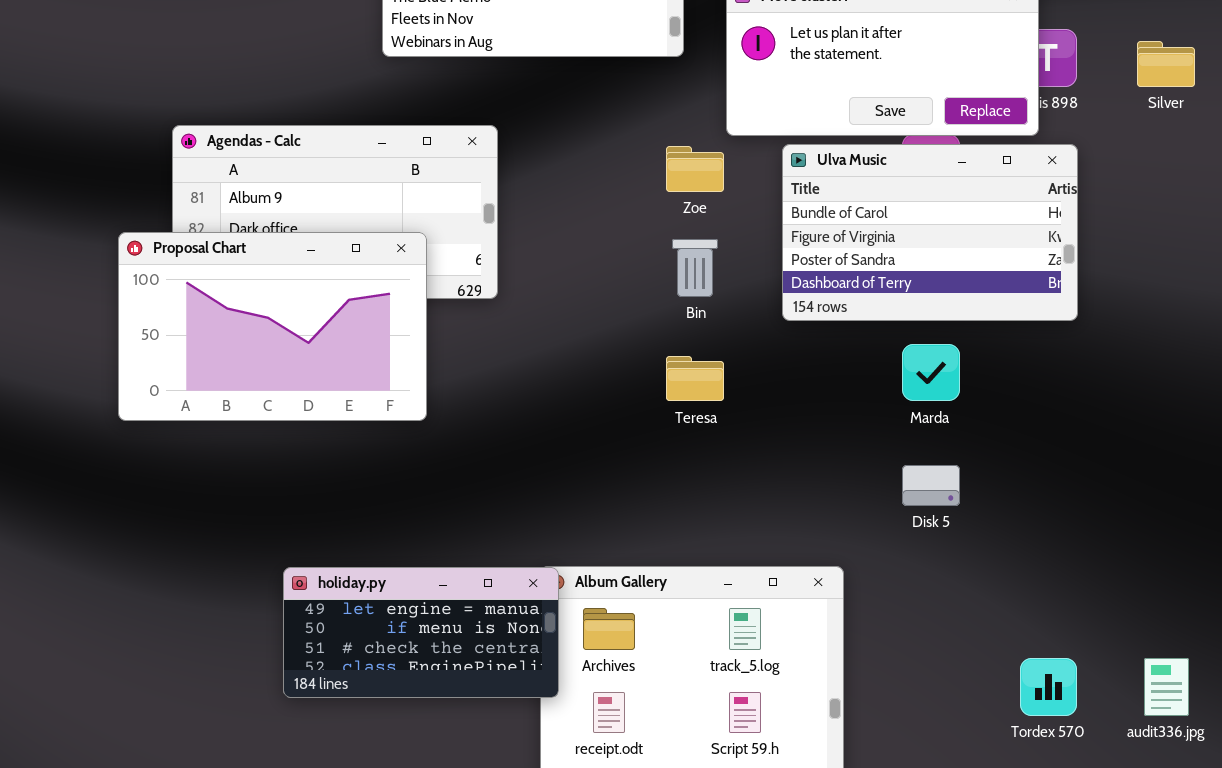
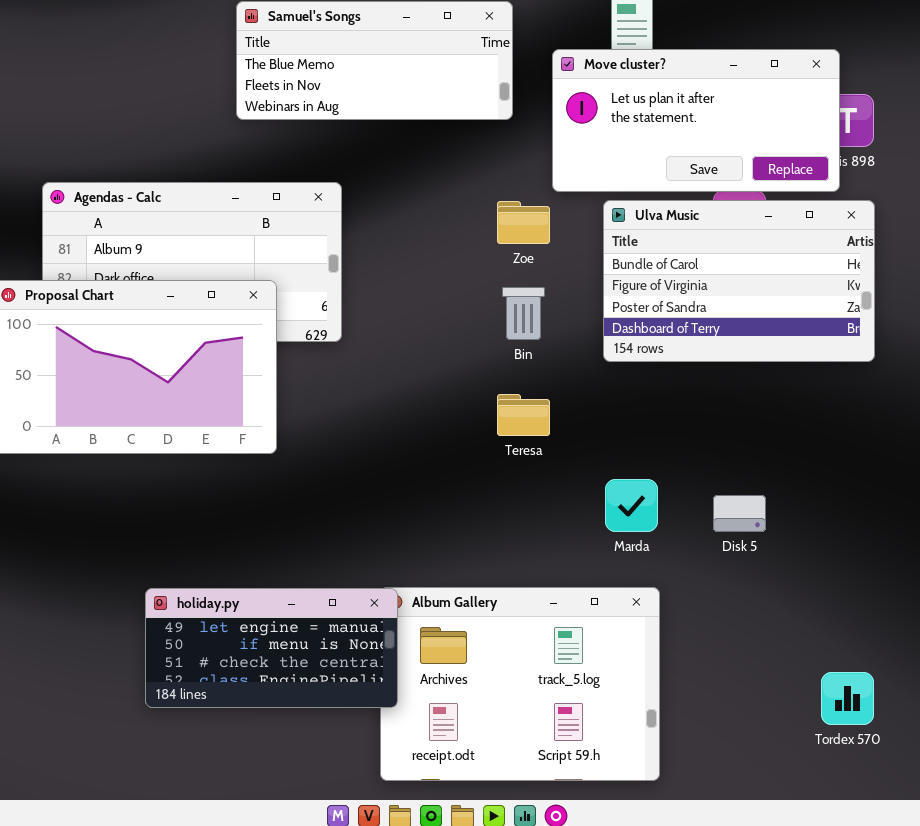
Marda: [902,344,960,401] -> [605,479,658,532], moved

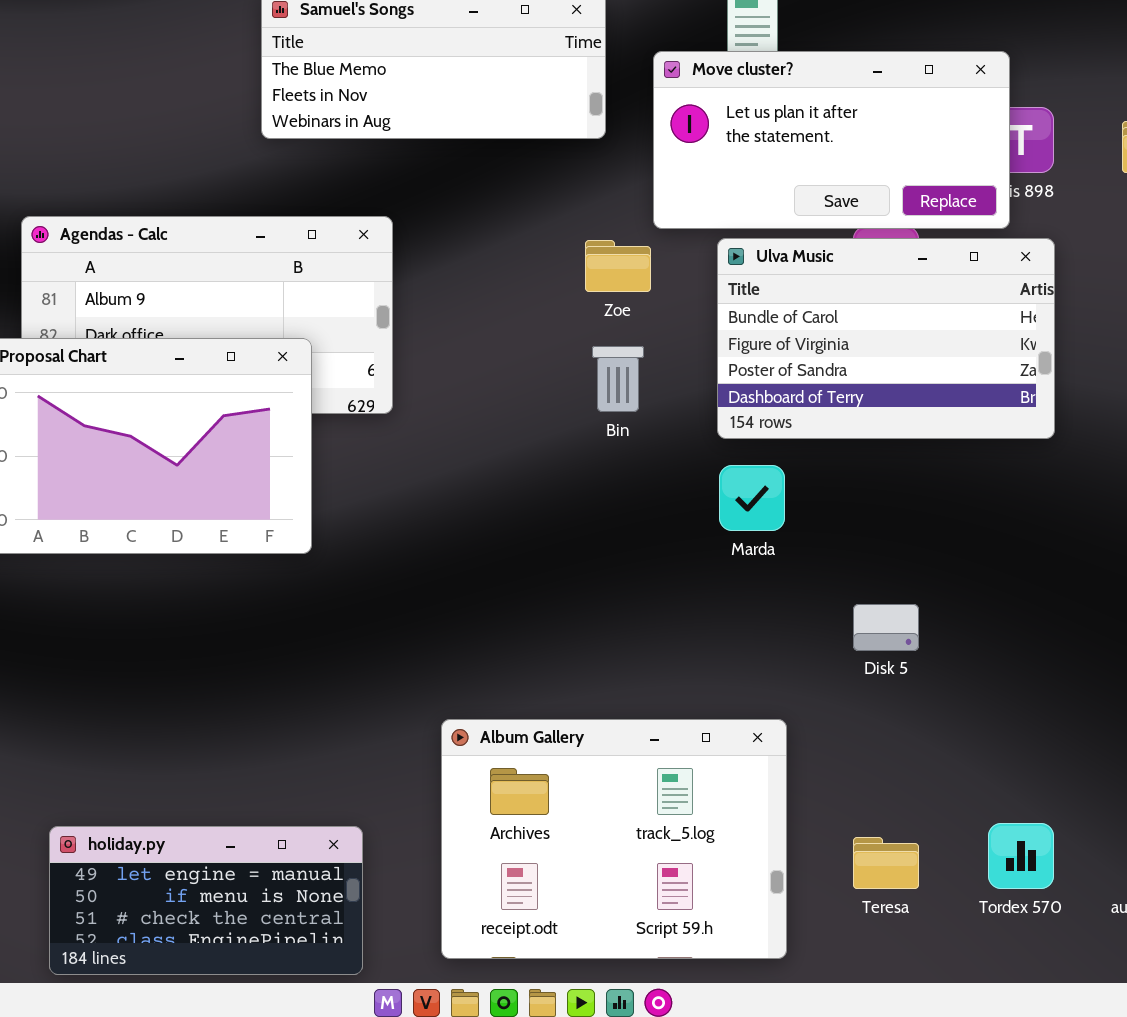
Teresa: [497,394,550,436] -> [853,837,919,889], moved
Marda: [605,479,658,532] -> [719,465,785,531], moved
holiday.py: [145,588,398,708] -> [49,826,363,975], moved

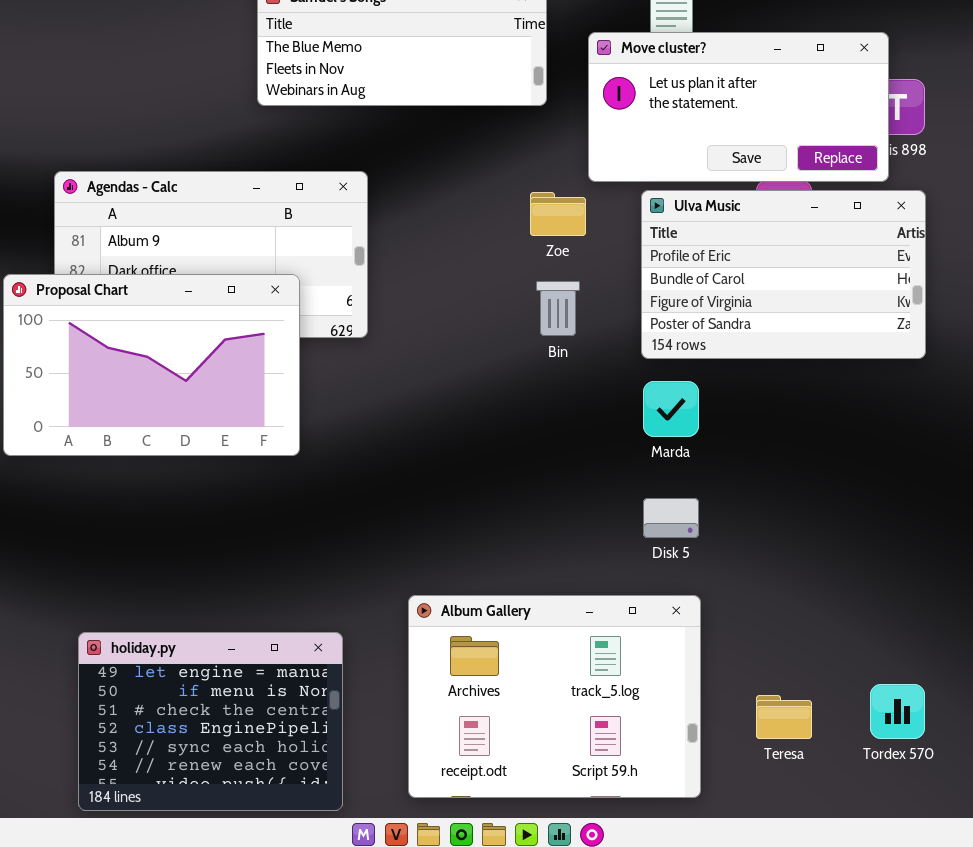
Ulva Music: [717,238,1055,439] -> [641,190,926,359], scrolled up 1 row
Disk 5: [853,604,919,651] -> [643,498,699,538], moved
holiday.py: [49,826,363,975] -> [78,632,343,811], resized

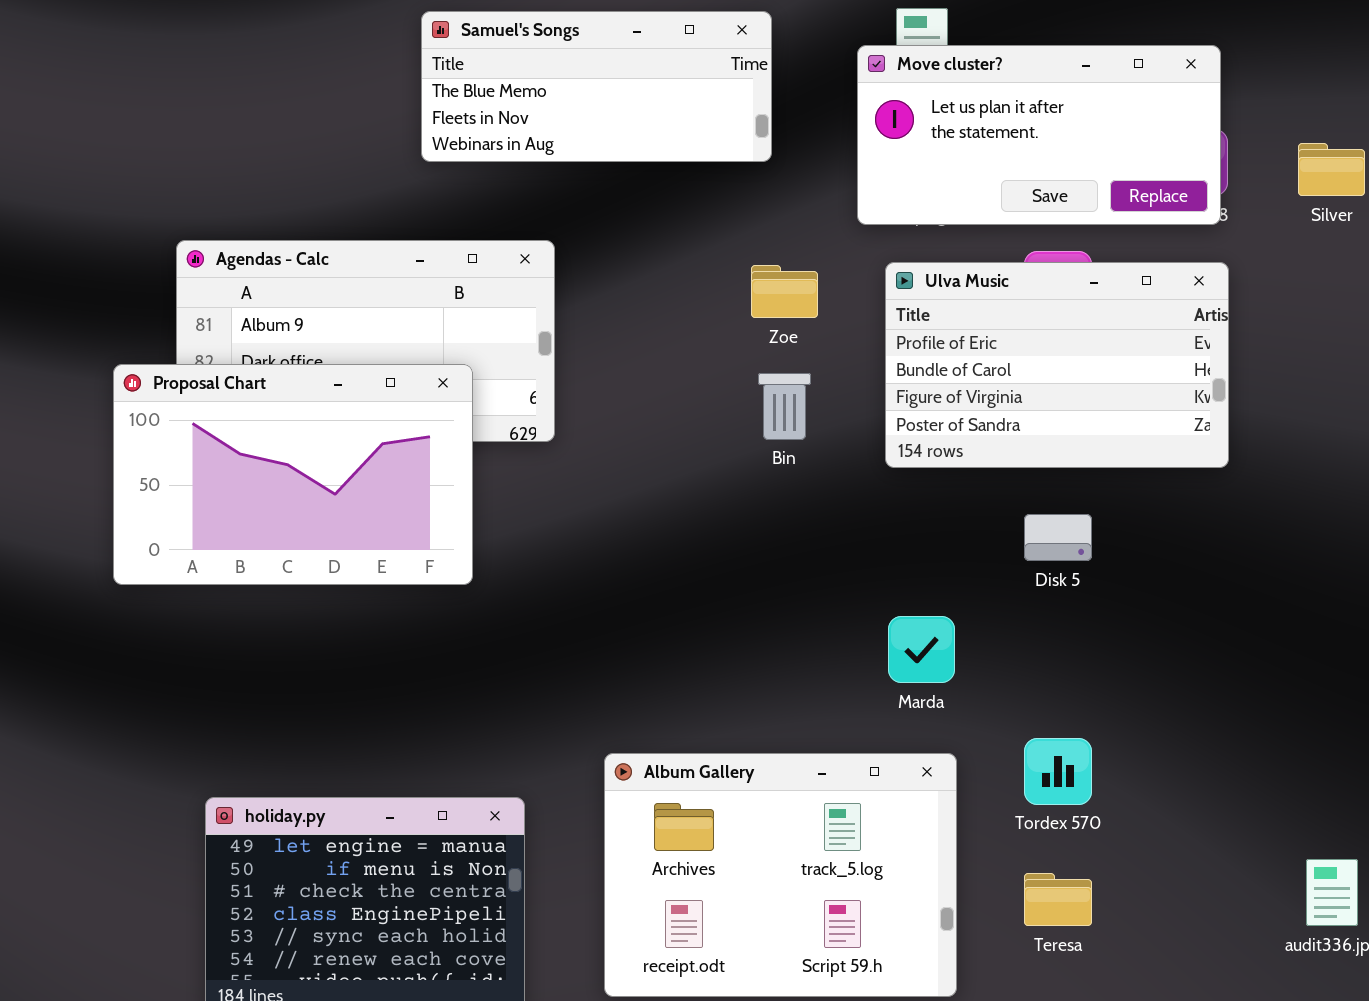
Move cluster?: [588,32,889,182] -> [857,45,1221,225], moved
Marda: [643,381,699,437] -> [888,616,955,683], moved
Disk 5: [643,498,699,538] -> [1024,514,1092,561], moved
Tordex 570: [870,684,925,739] -> [1024,738,1092,805], moved

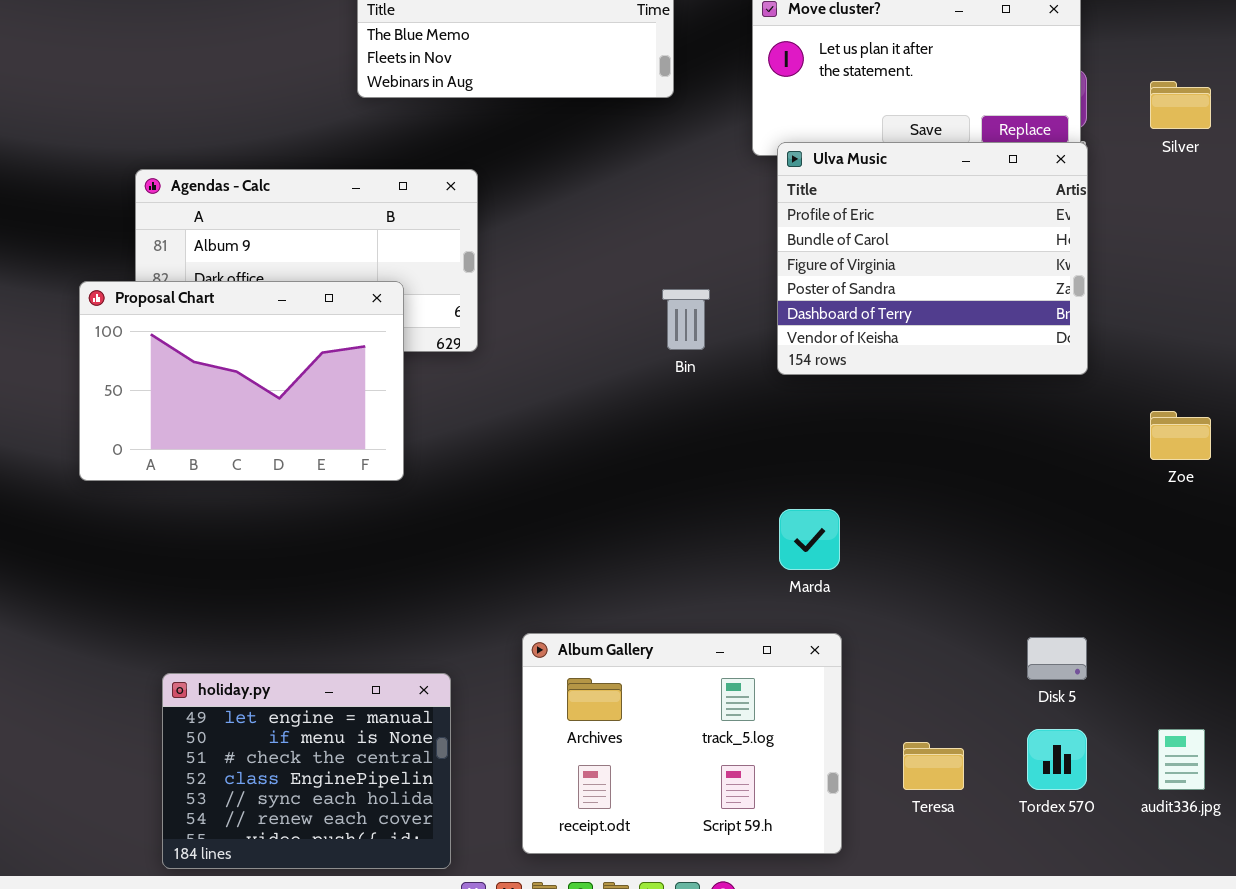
Ulva Music: [885,262,1229,468] -> [777,142,1088,375], resized
Zoe: [751,265,818,318] -> [1150,411,1211,460], moved
Disk 5: [1024,514,1092,561] -> [1027,637,1087,680], moved
Tordex 570: [1024,738,1092,805] -> [1027,729,1087,790], moved

